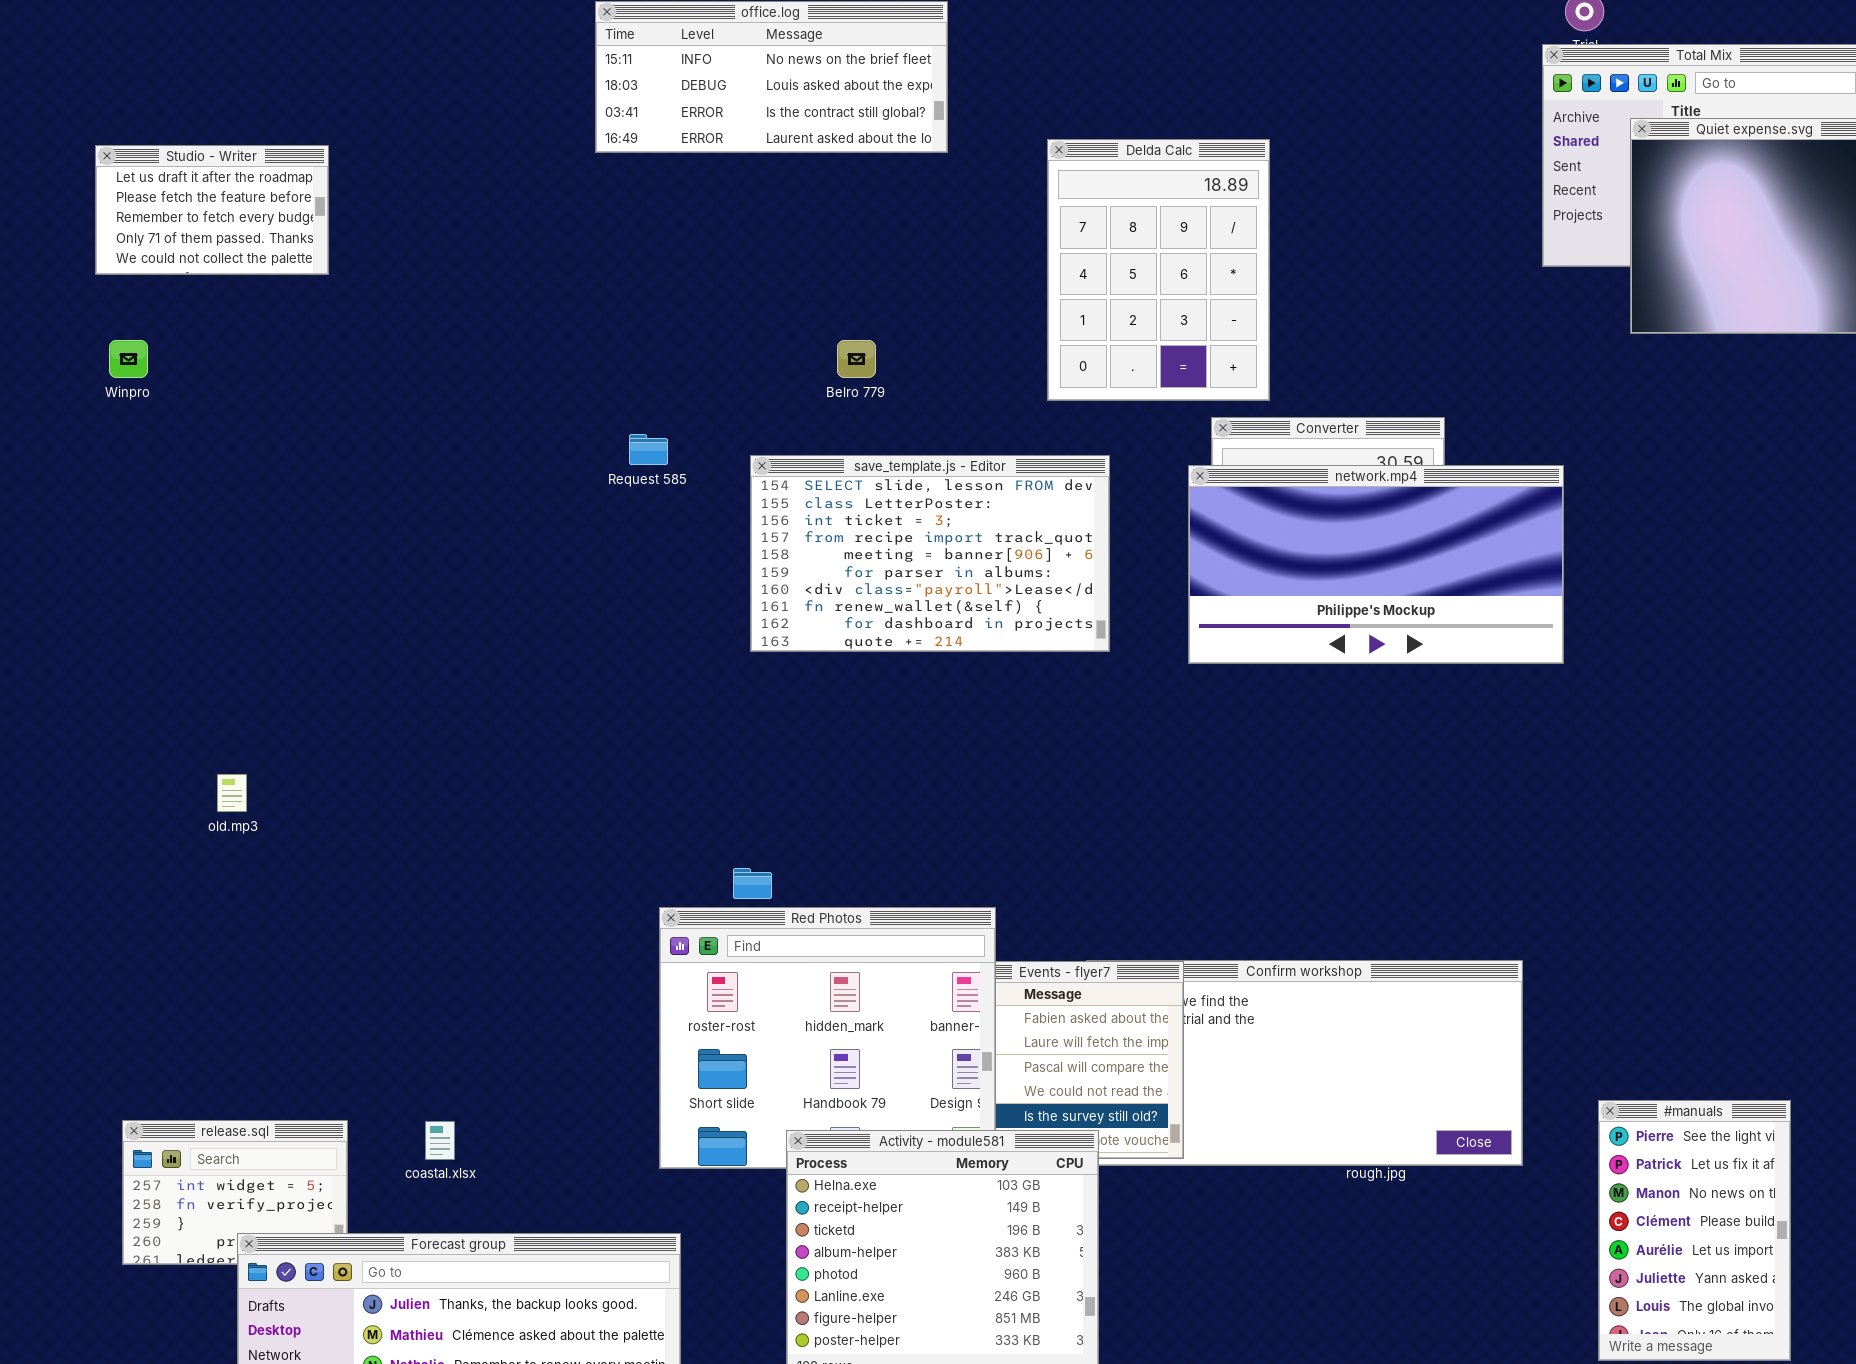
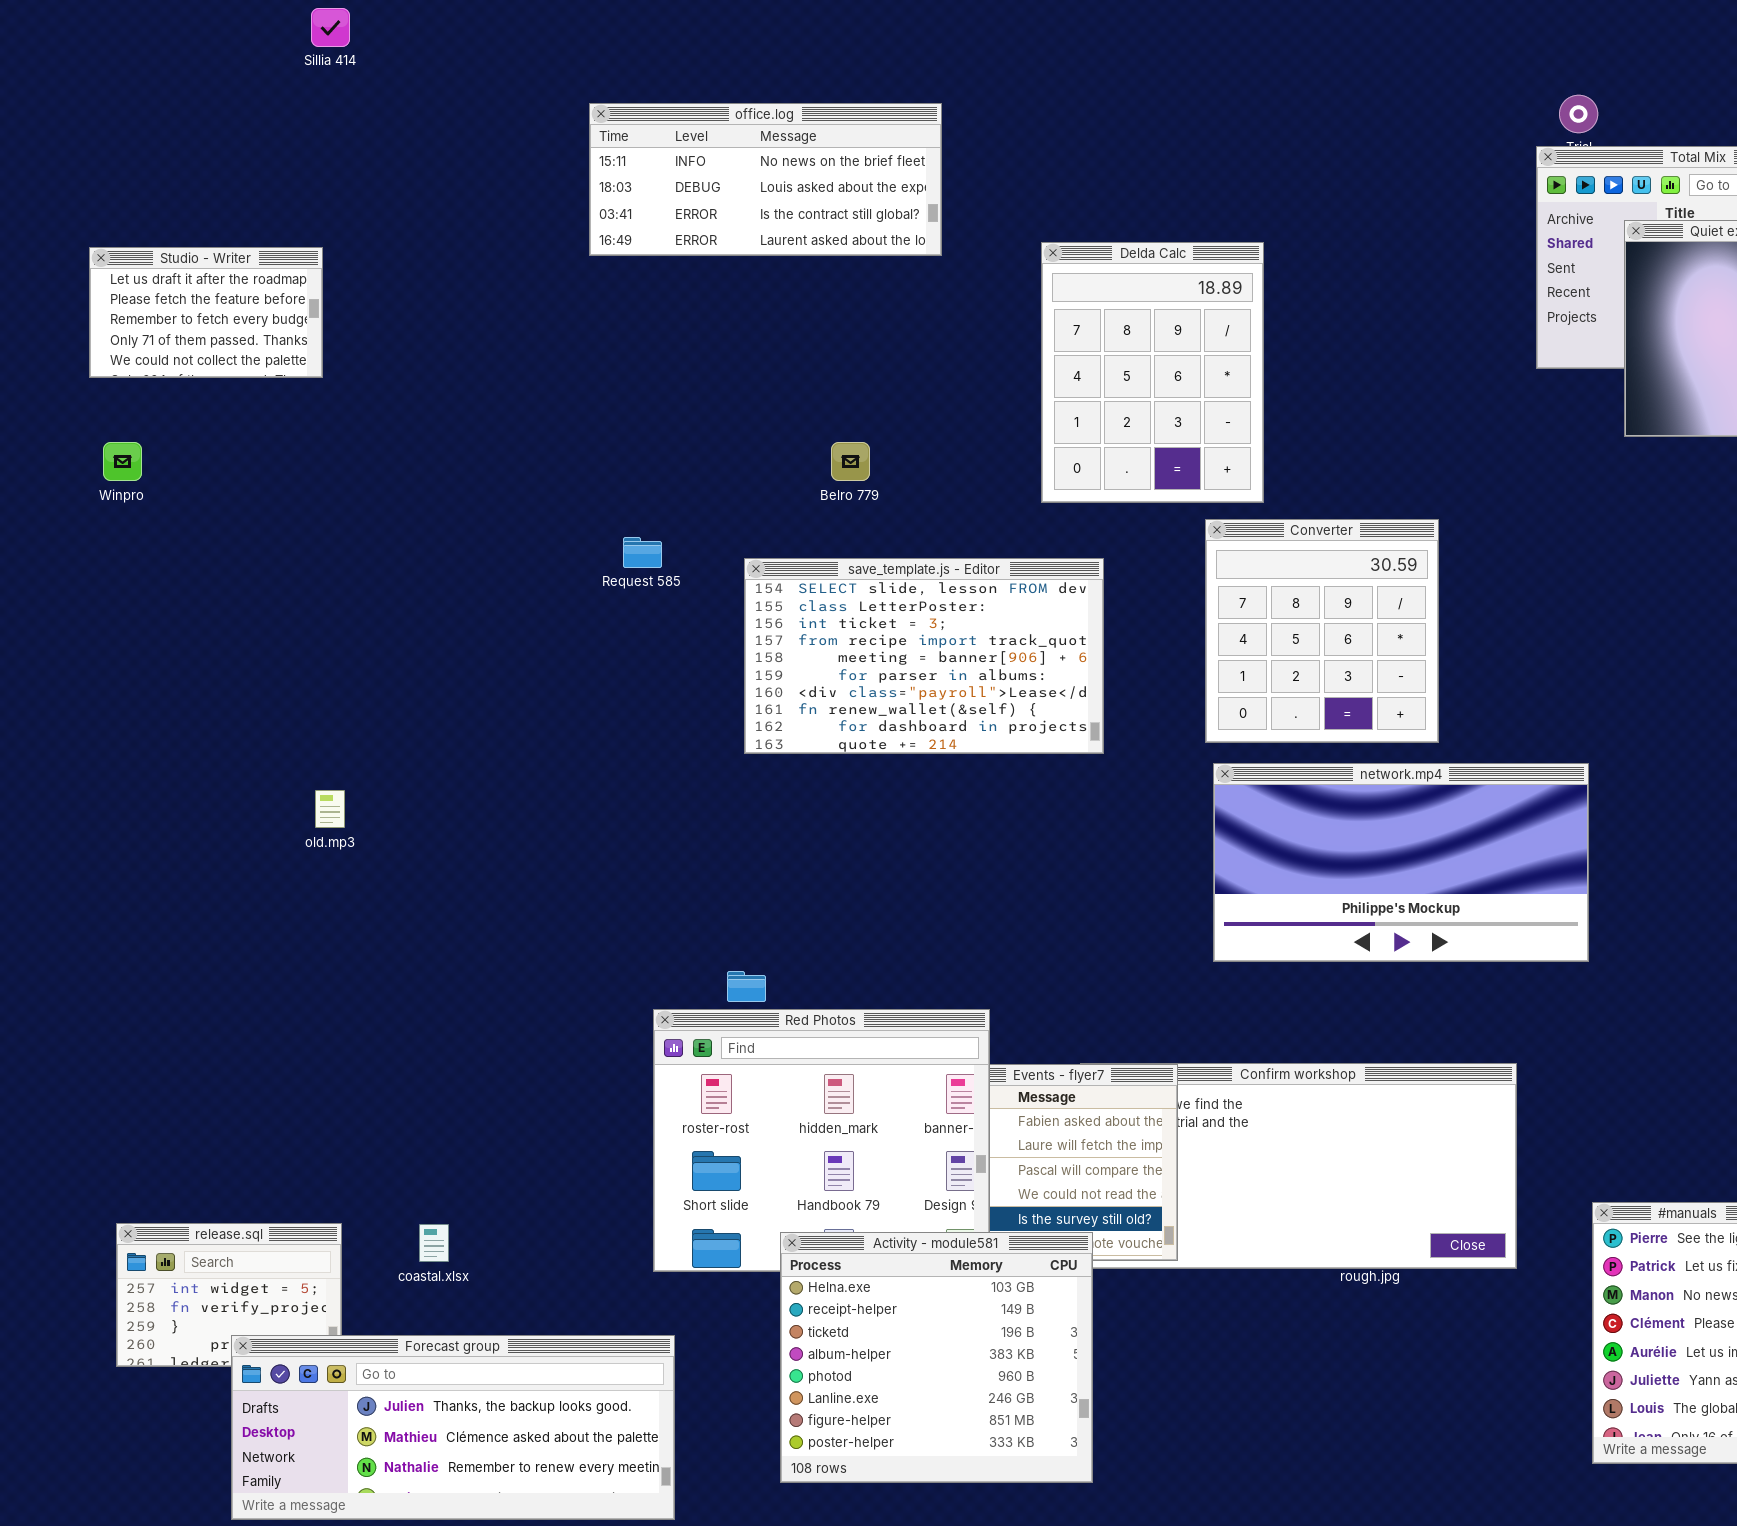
network.mp4: [1188,465,1564,664] -> [1213,763,1589,962], moved
old.mp3: [217,774,247,812] -> [315,790,345,828], moved

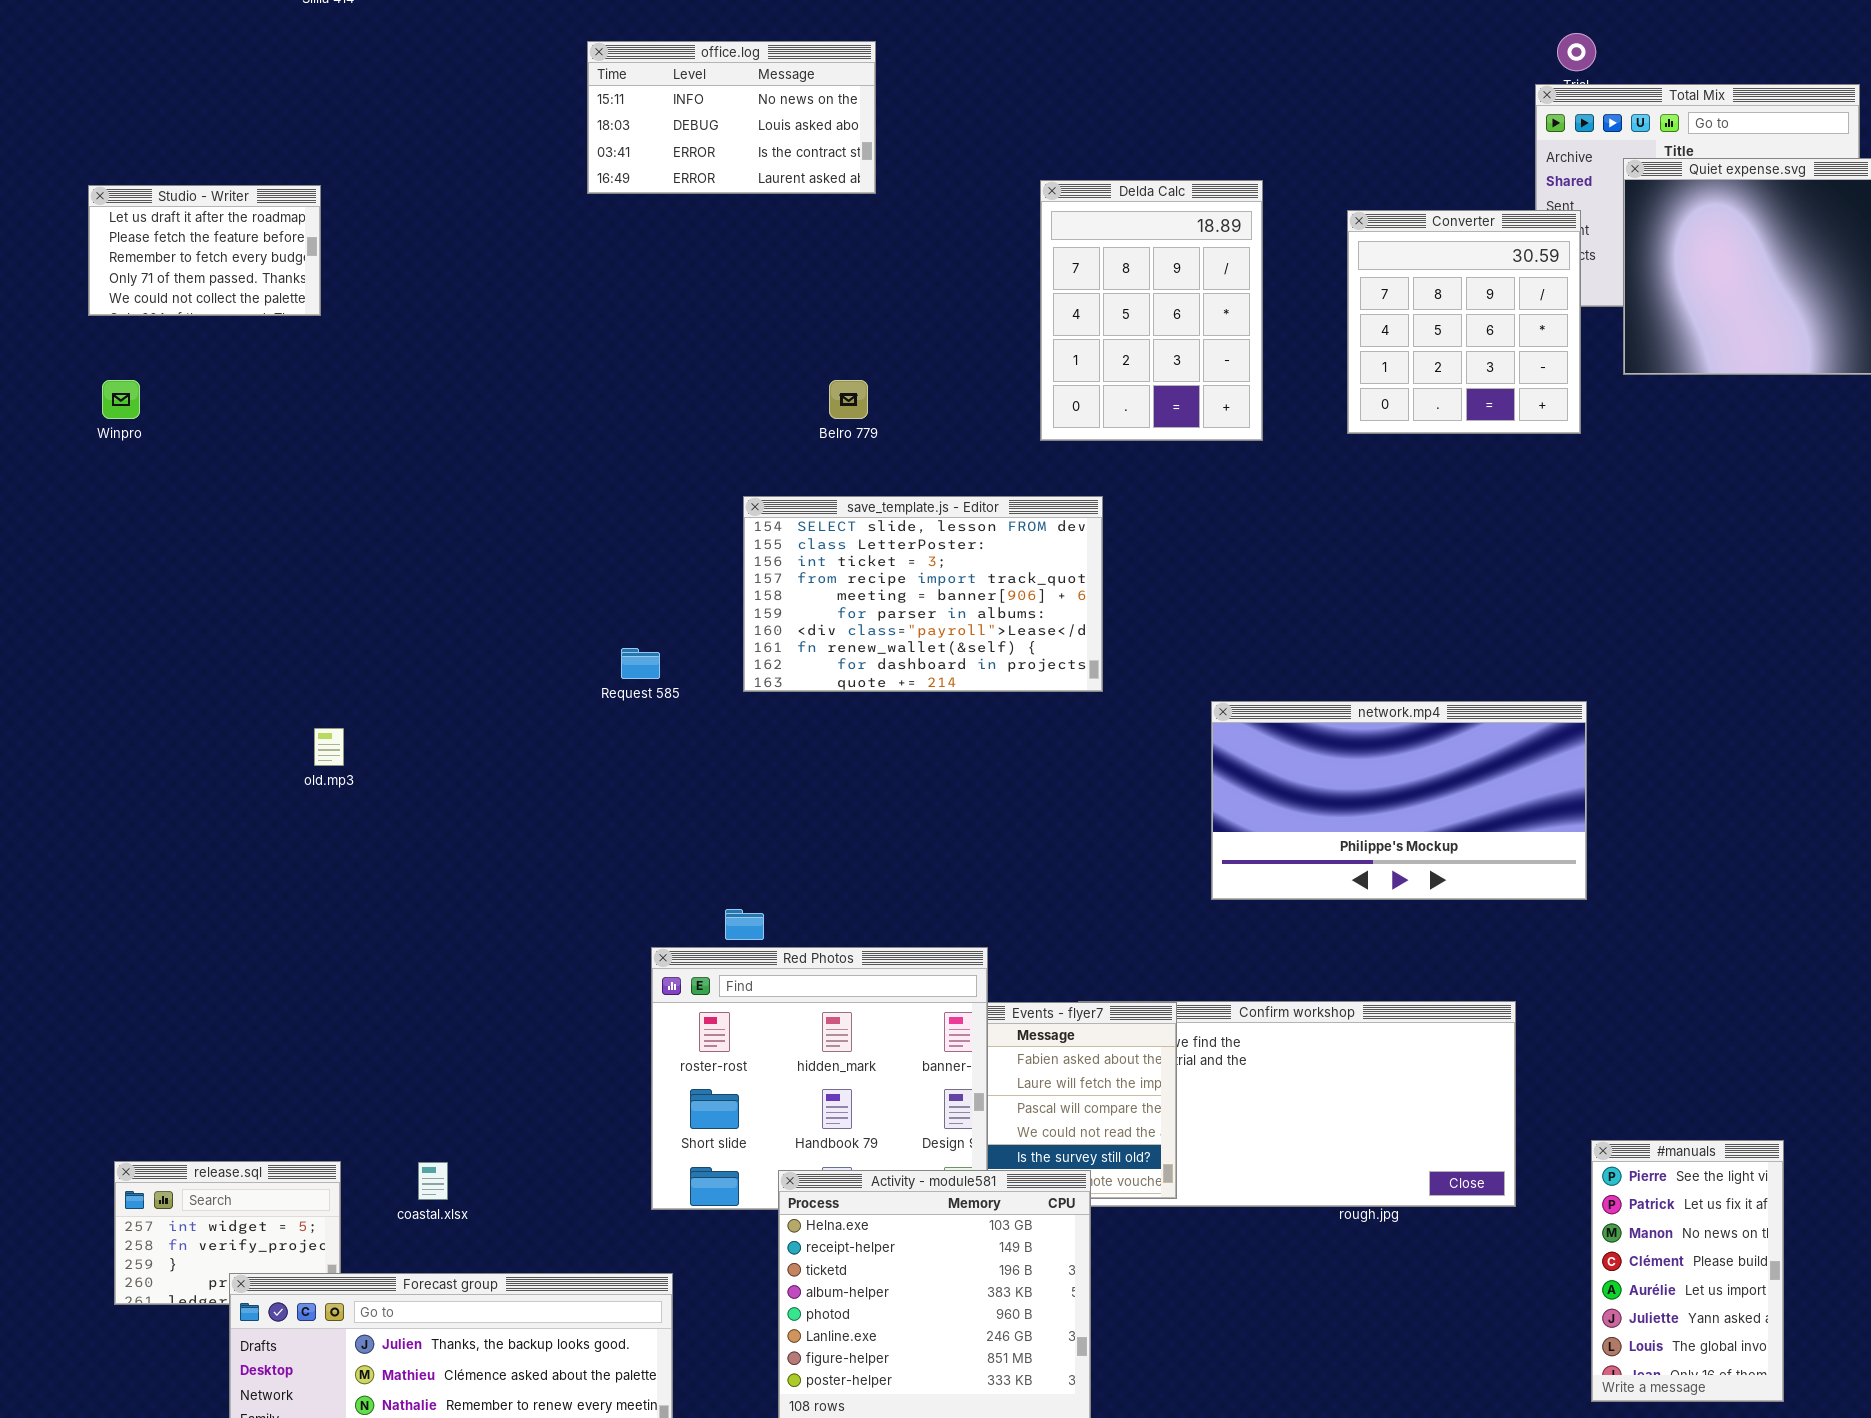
office.log: [589,103,942,256] -> [587,41,876,194], resized
Converter: [1205,519,1439,743] -> [1347,210,1581,434], moved
Request 585: [623,537,662,568] -> [621,648,660,679], moved

